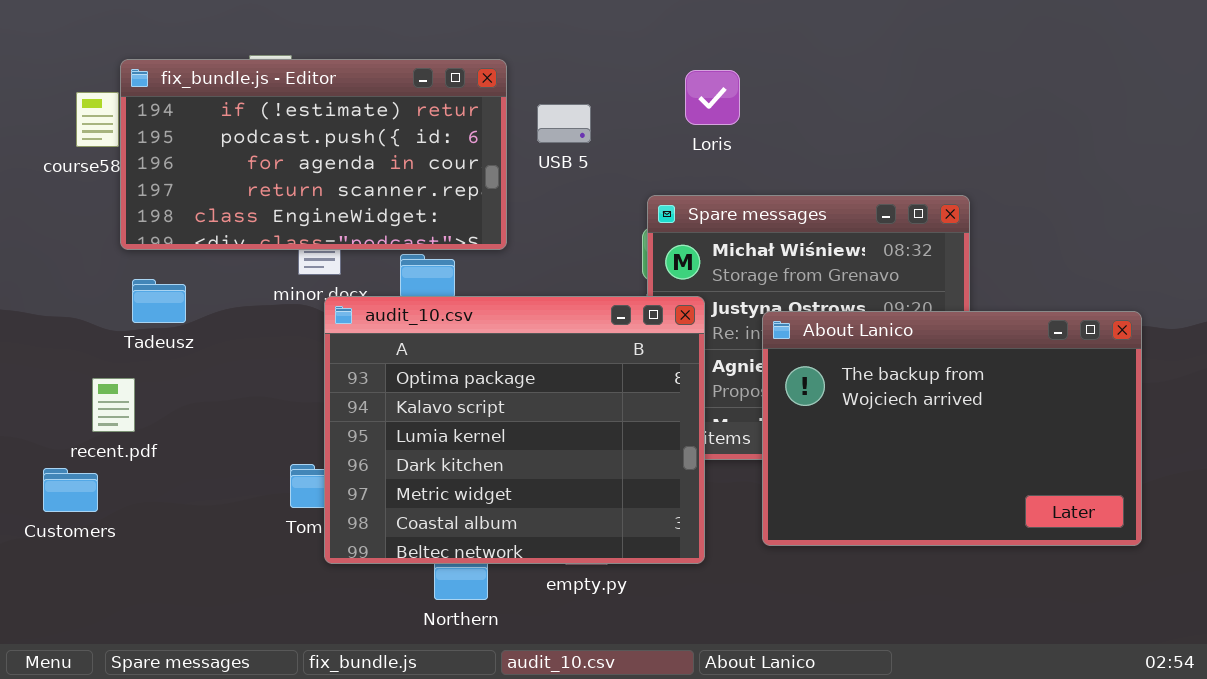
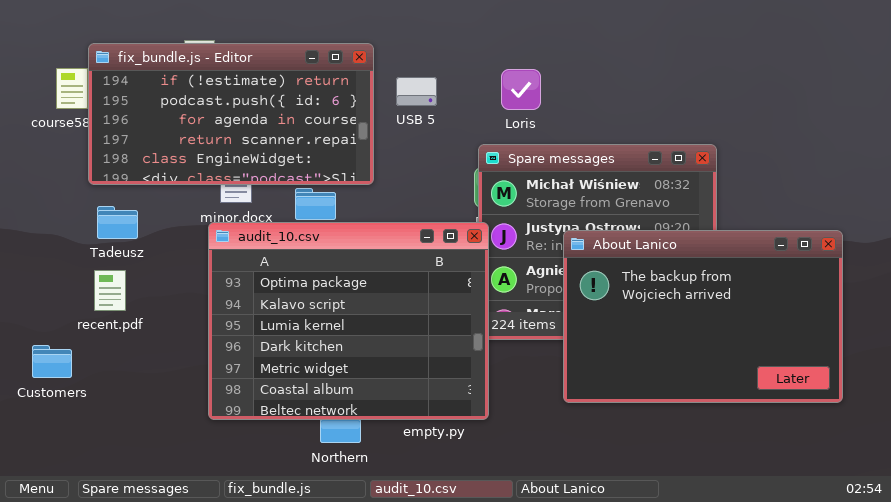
Loris: [685,70,740,125] -> [501,69,541,110], moved
audit_10.csv: [324,296,705,564] -> [208,222,489,420], moved
recent.pdf: [92,378,135,432] -> [94,270,126,311], moved

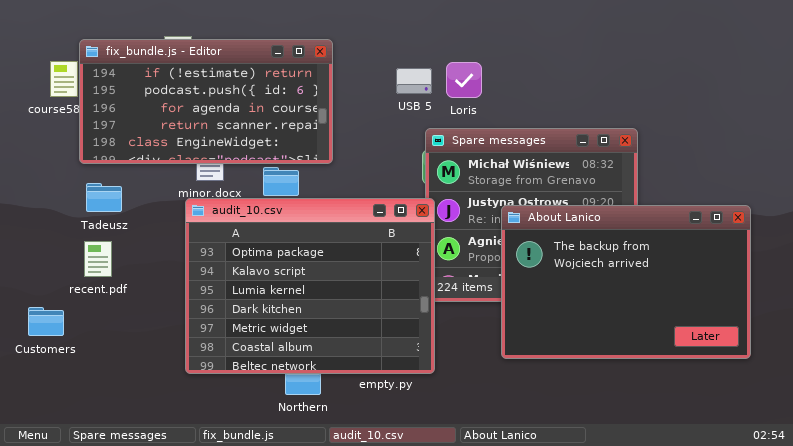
USB 5: [396,77,437,106] -> [396,68,432,94], moved

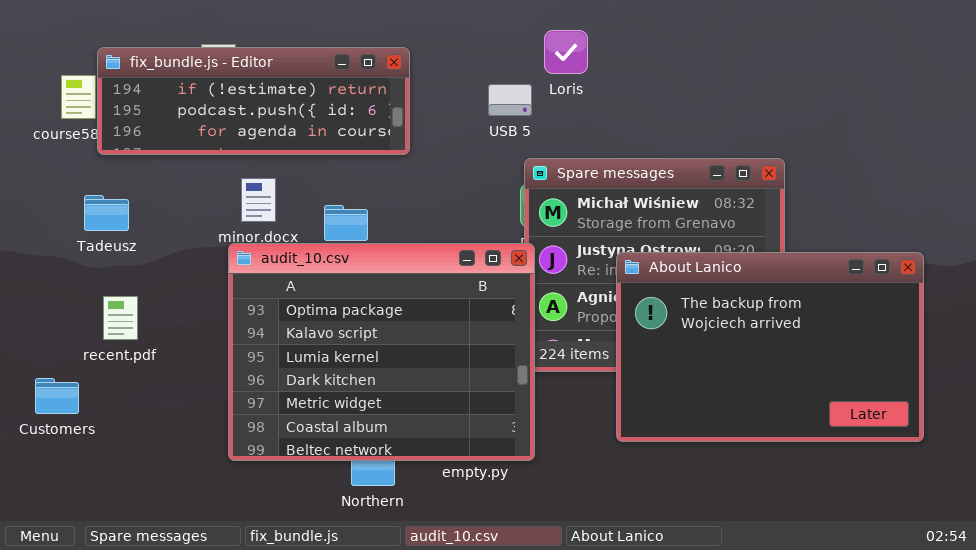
fix_bundle.js - Editor: [79,39,333,164] -> [97,47,410,155], resized
Loris: [446,62,482,98] -> [544,30,588,74], moved
Tadeusz: [86,183,122,212] -> [84,195,129,231], moved

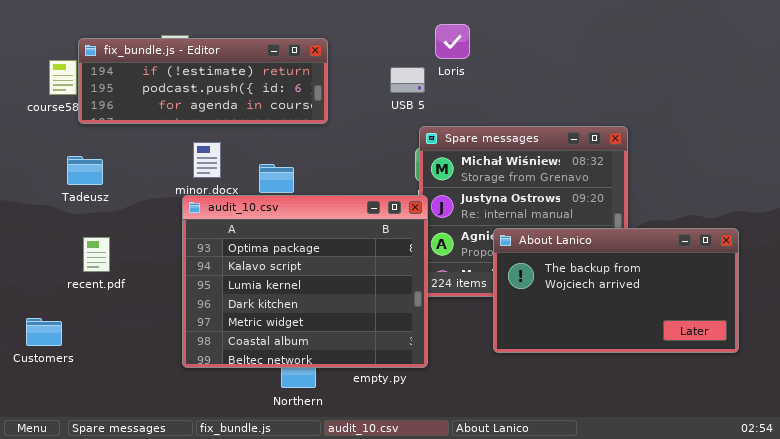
About Lanico: [616,252,924,442] -> [493,228,739,353], resized
Customers: [35,378,79,414] -> [26,318,62,346], moved

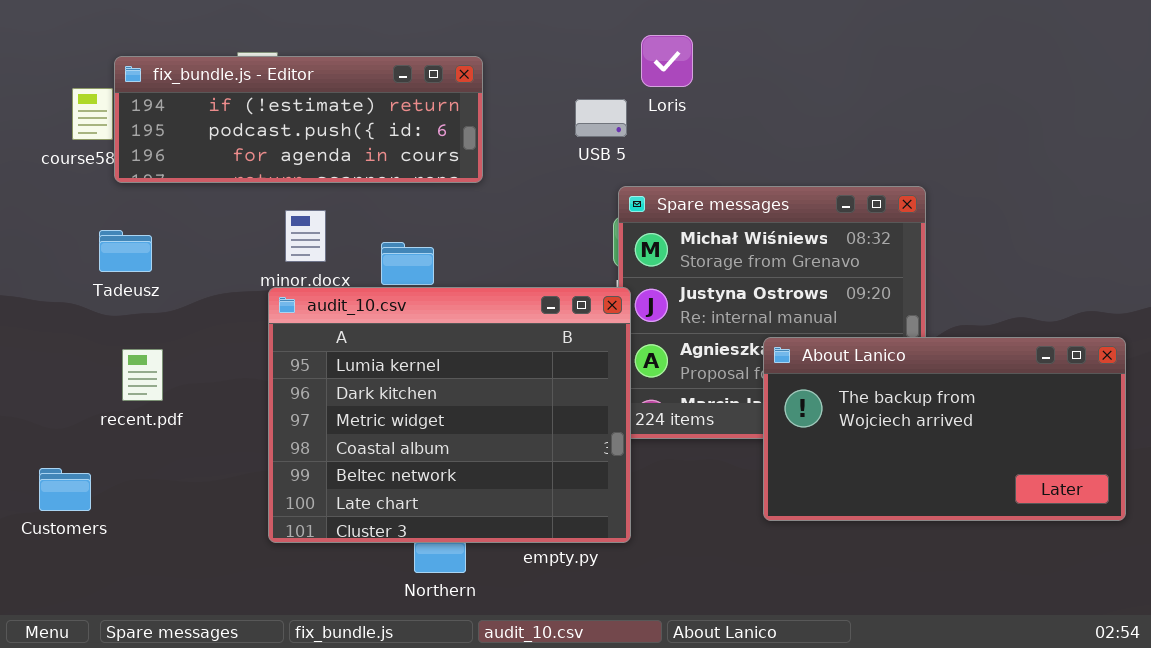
audit_10.csv: [182,195,428,368] -> [268,287,631,543], scrolled down 2 rows
About Lanico: [493,228,739,353] -> [763,337,1126,521], moved

